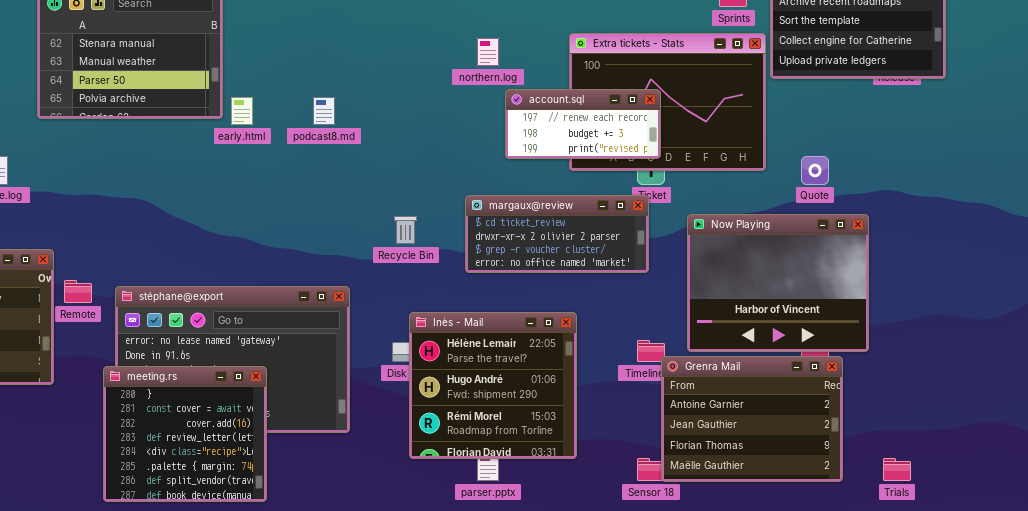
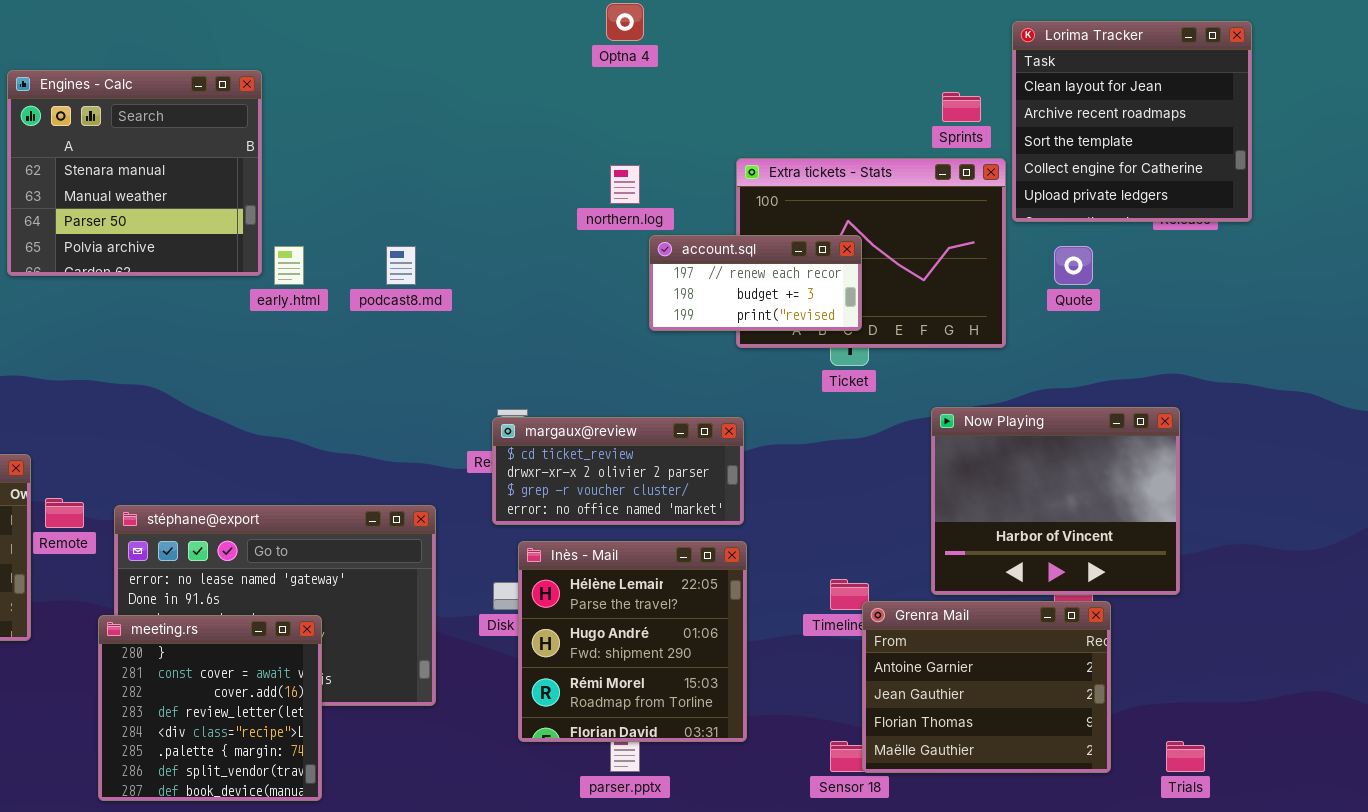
Quote: [801,156,829,185] -> [1054,246,1093,285], moved
margaux@review: [465,195,649,273] -> [492,417,744,525], moved
Now Playing: [687,214,869,352] -> [931,407,1180,595], moved

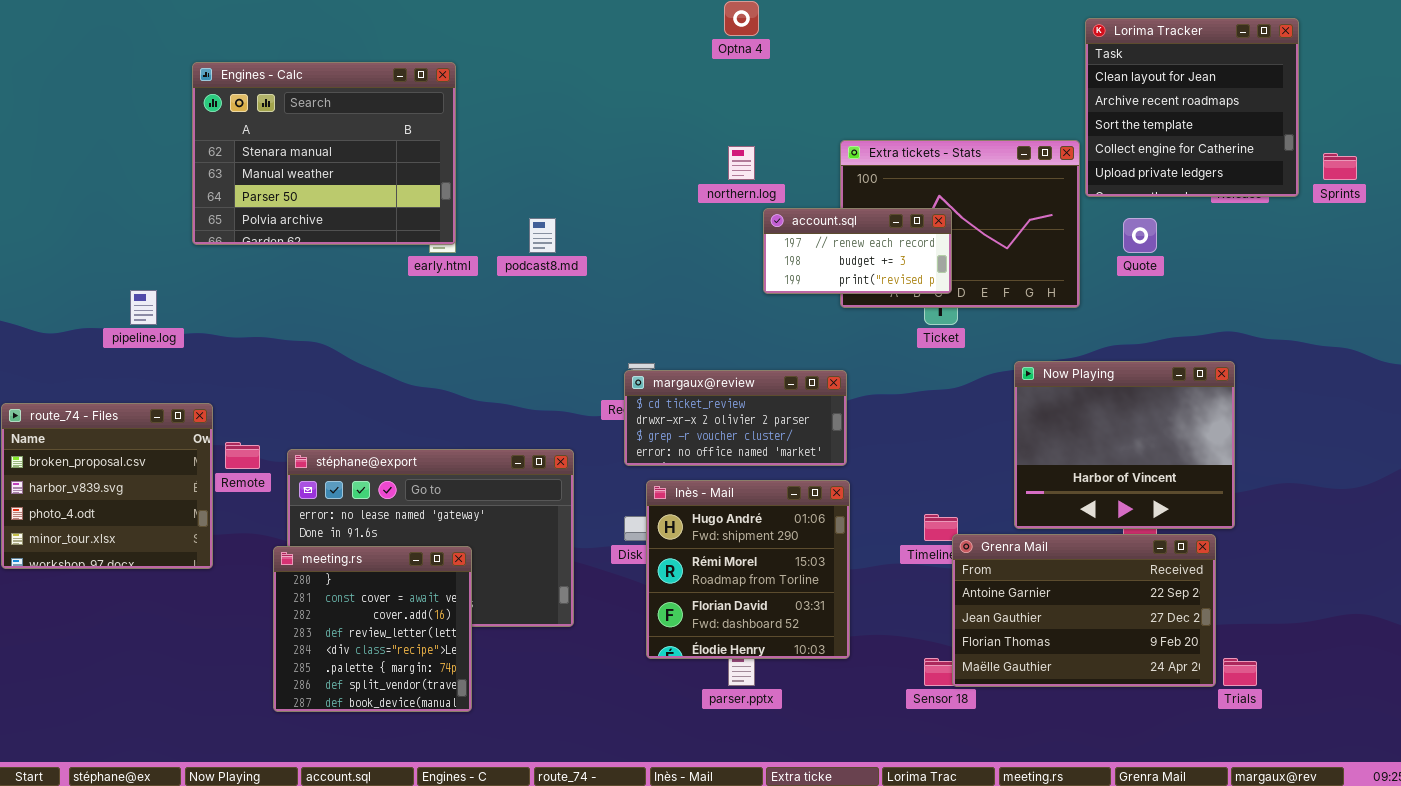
Engines - Calc: [7,70,262,276] -> [192,62,456,245], resized
Sprints: [942,92,981,122] -> [1323,153,1357,180], moved
Inès - Mail: [518,541,747,742] -> [646,480,850,659], scrolled down 1 row
Grenra Mail: [862,601,1111,773] -> [952,534,1216,687], resized

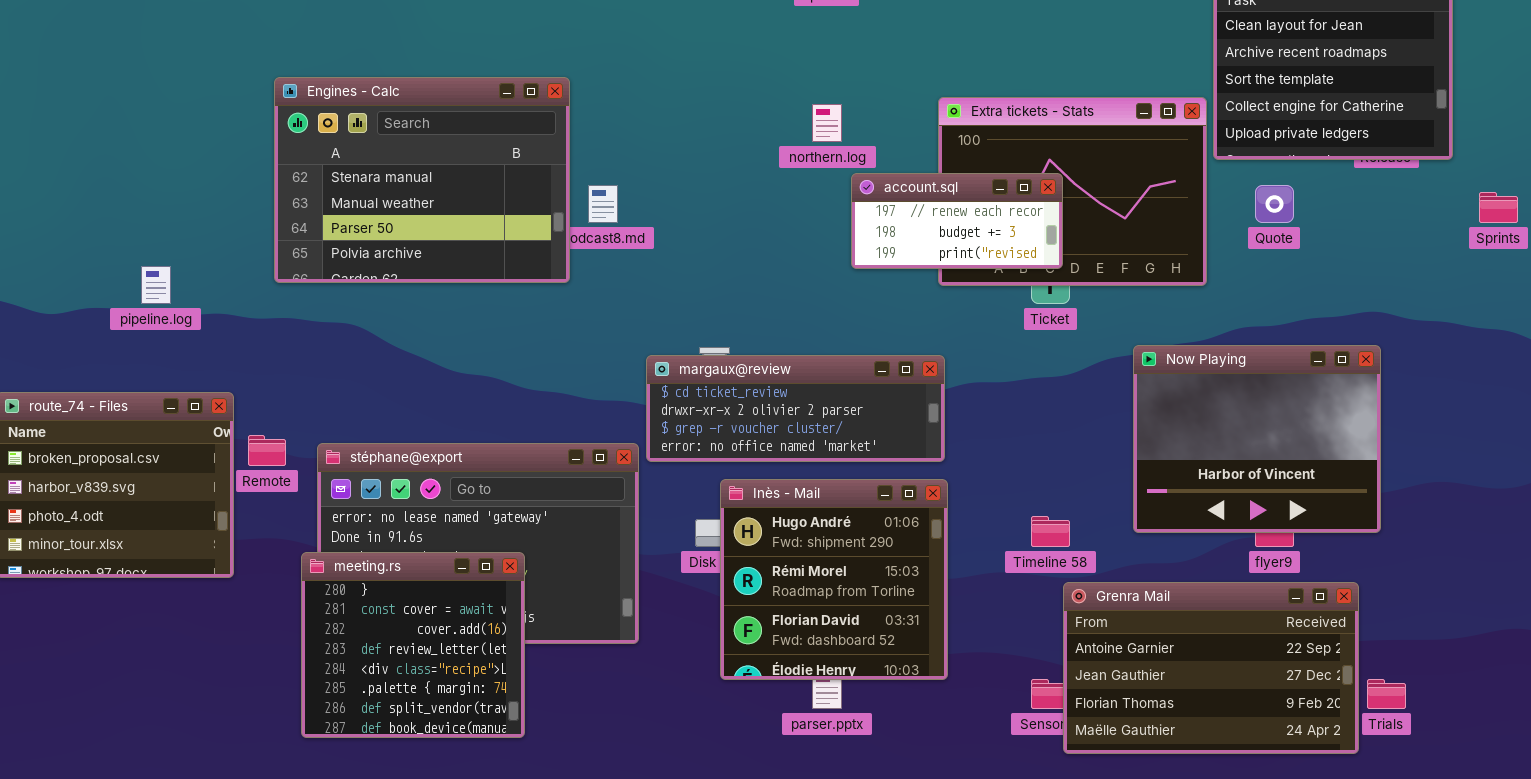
Engines - Calc: [192,62,456,245] -> [274,77,570,283], moved
Sprints: [1323,153,1357,180] -> [1479,192,1518,223], moved
margaux@review: [624,370,847,466] -> [646,355,945,462], resized
Grenra Mail: [952,534,1216,687] -> [1063,582,1359,754], moved

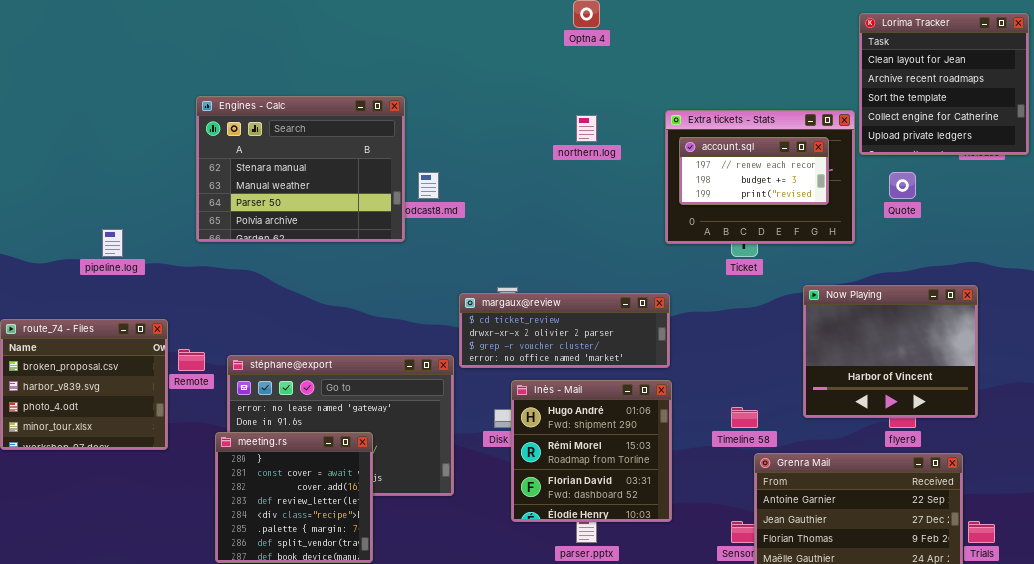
account.sql: [851,173,1063,269] -> [679,137,829,205], moved

